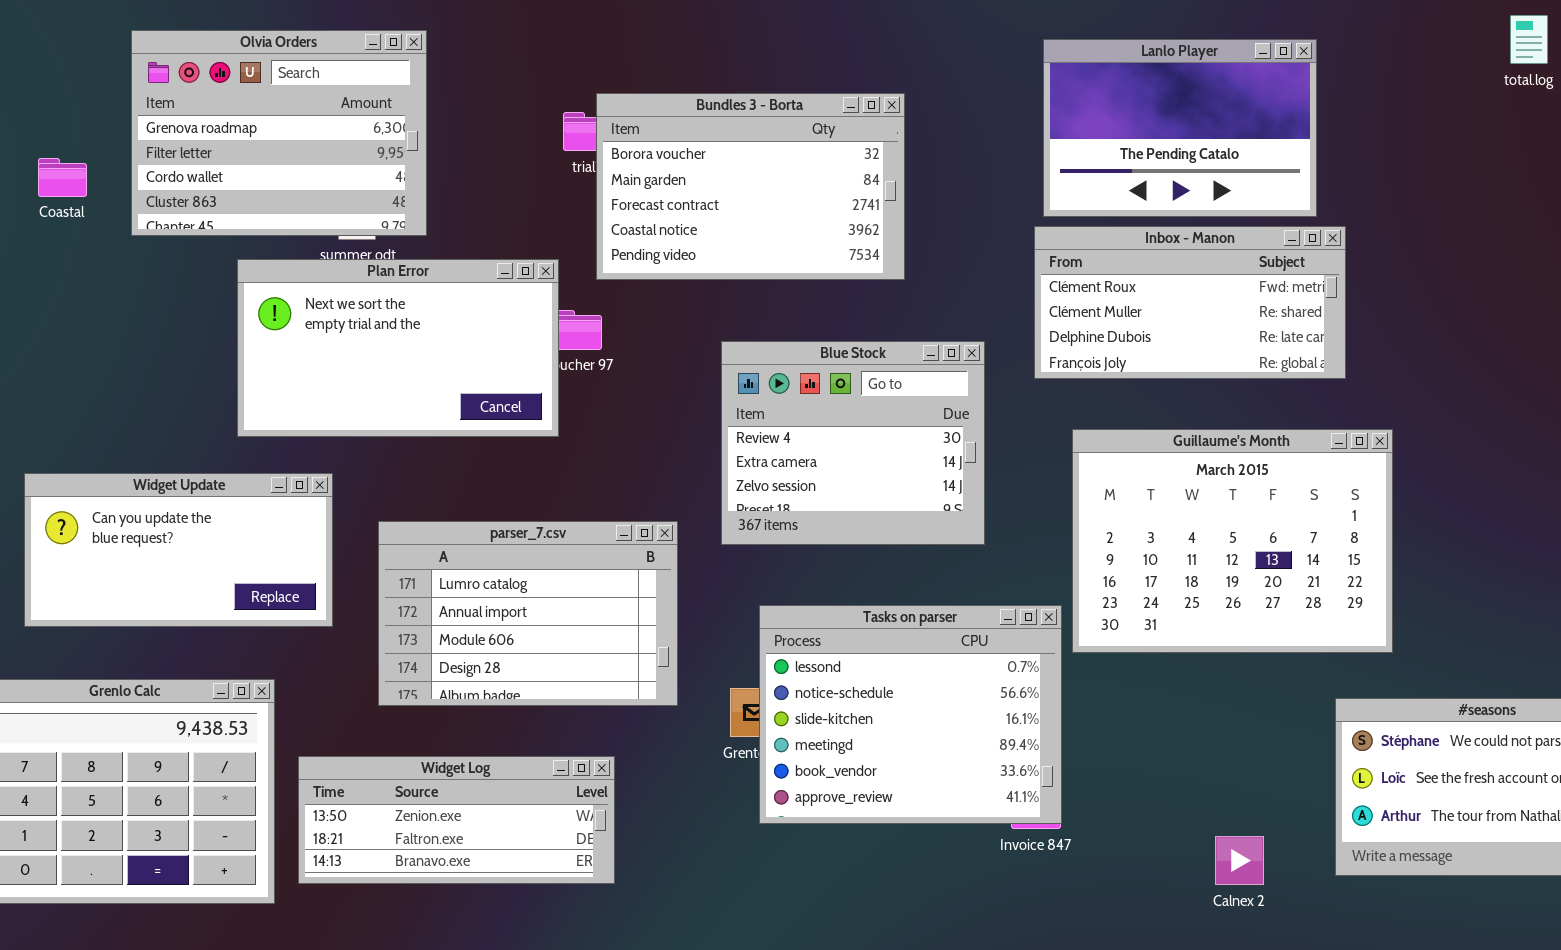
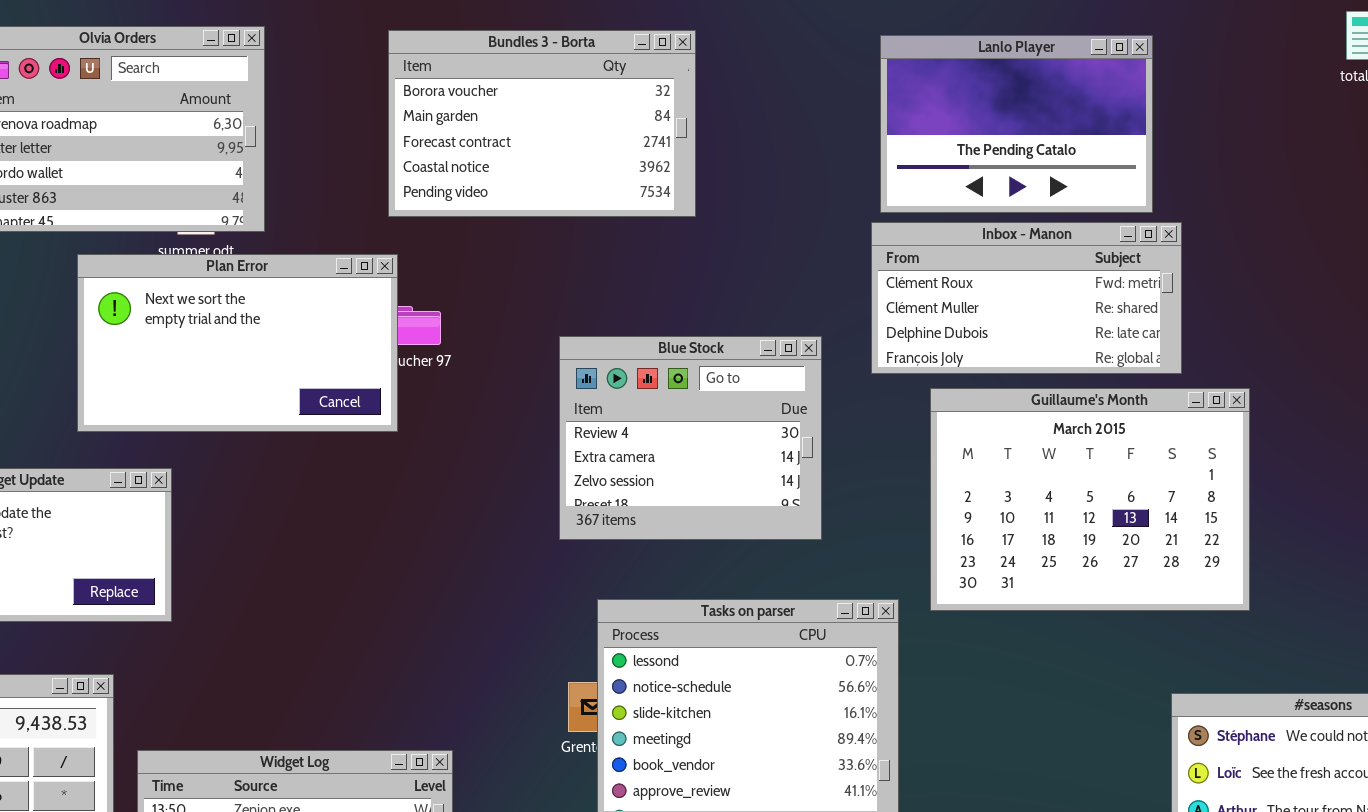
Bundles 3 - Borta: [596,93,905,280] -> [388,30,696,217], moved
Guillaume's Month: [1072,429,1393,653] -> [930,388,1250,611], moved
parser_7.csv: [378,521,678,706] -> none, closed

